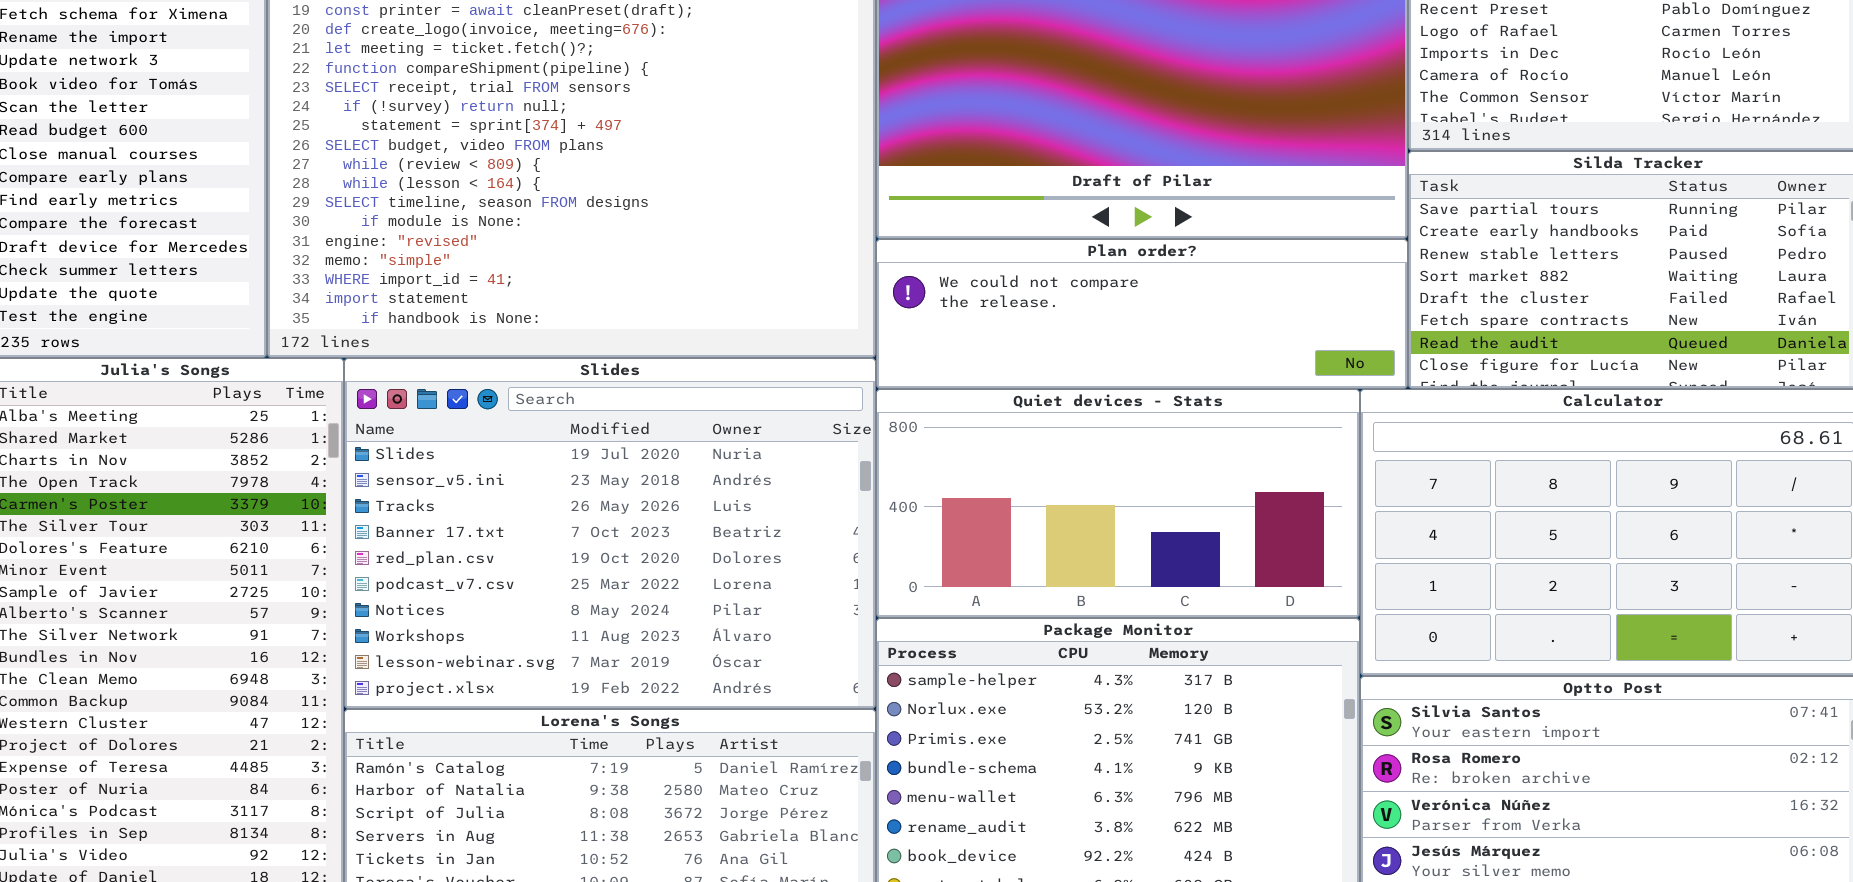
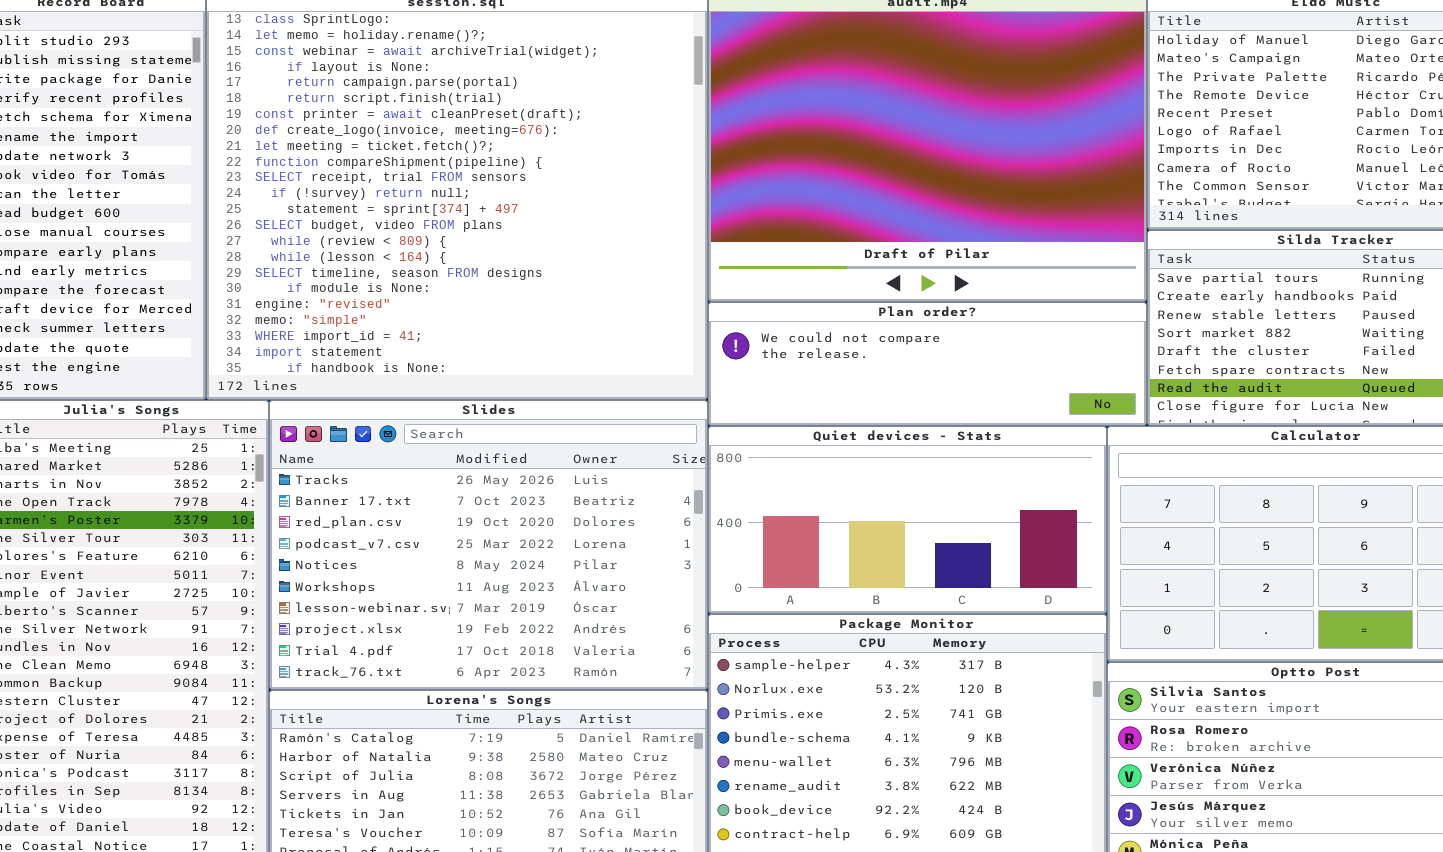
Slides: [344,358,876,709] -> [269,400,708,690], scrolled down 2 rows

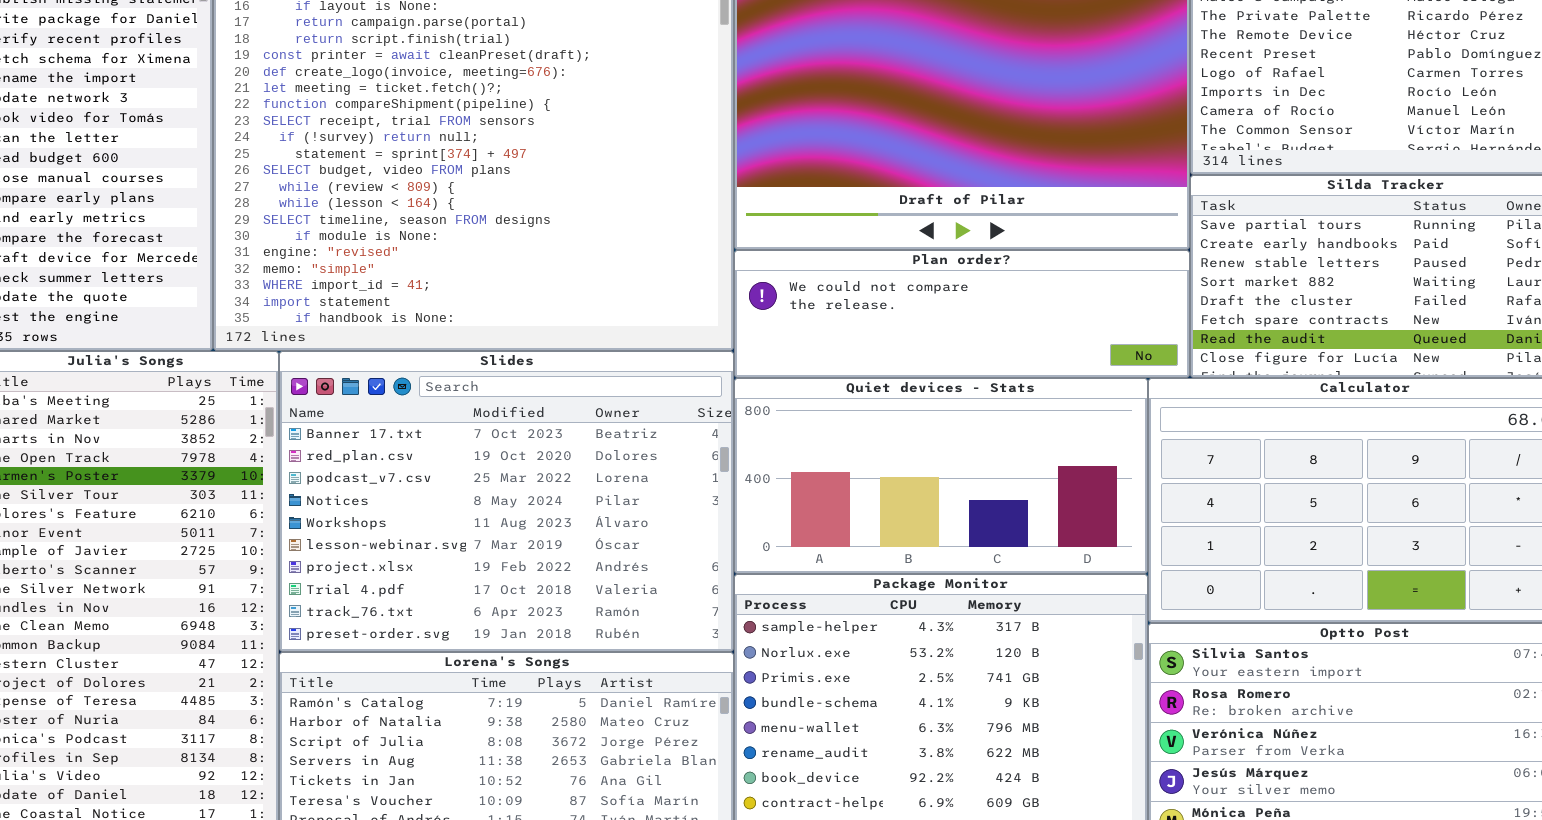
Slides: [269,400,708,690] -> [279,351,734,652], scrolled down 1 row

